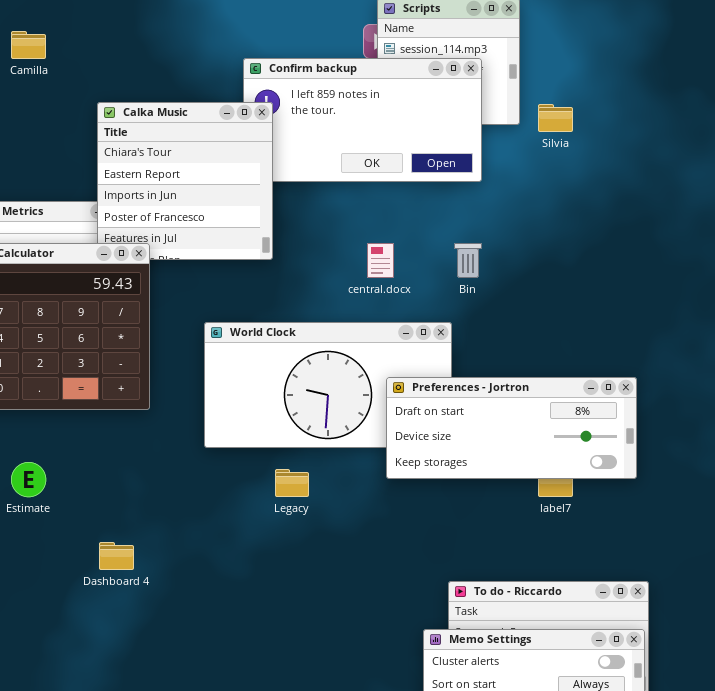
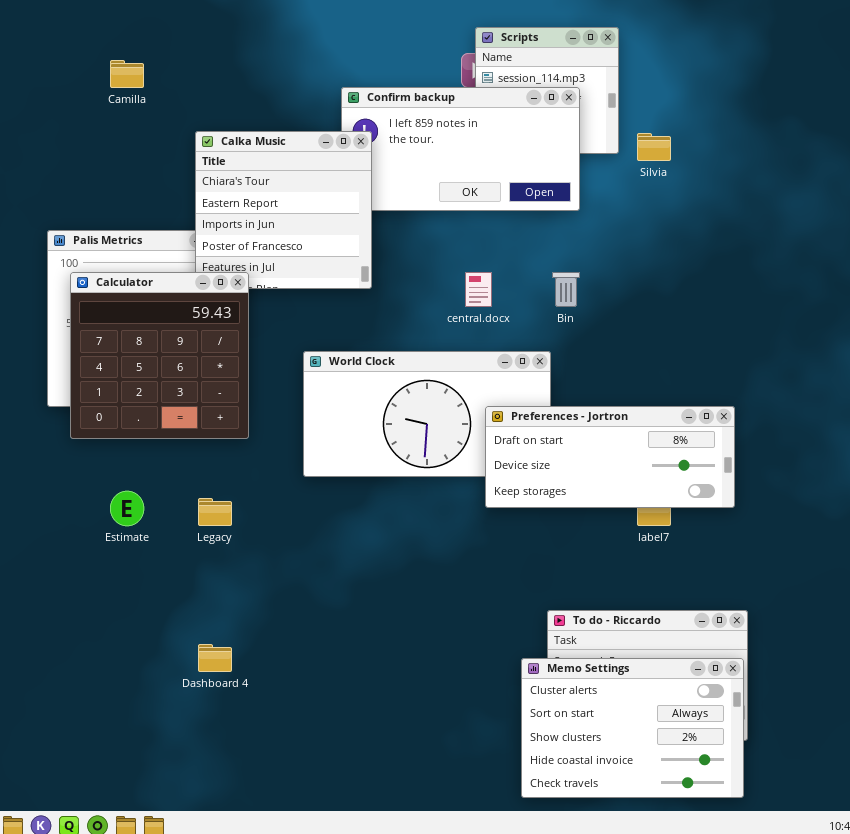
Legacy: [275,469,309,497] -> [198,498,232,526], moved
Dashboard 4: [99,542,134,570] -> [198,644,232,672], moved

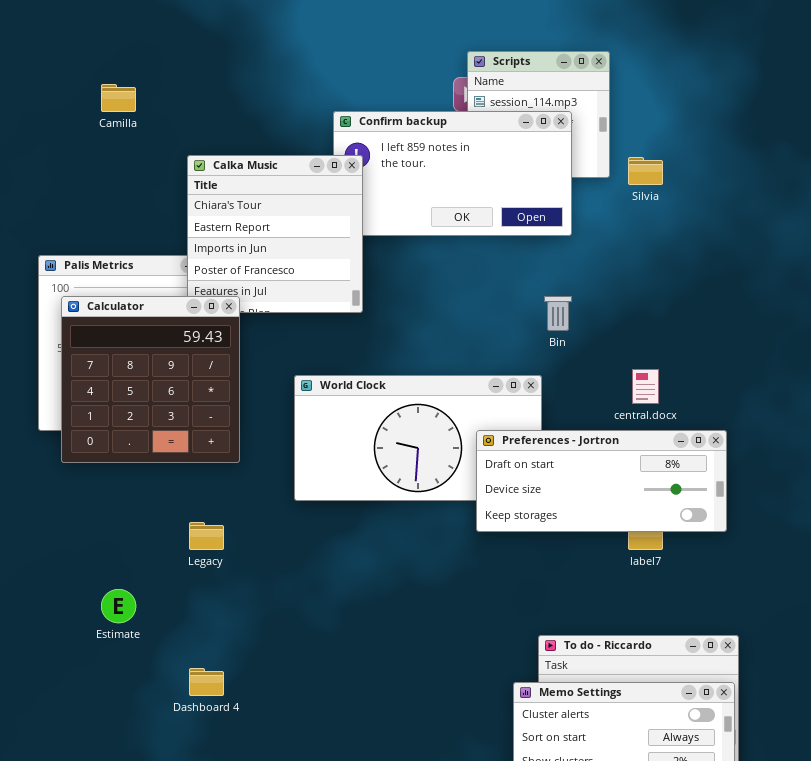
central.docx: [465,272,492,307] -> [632,369,659,404], moved
Estimate: [110,491,144,526] -> [101,589,136,623], moved

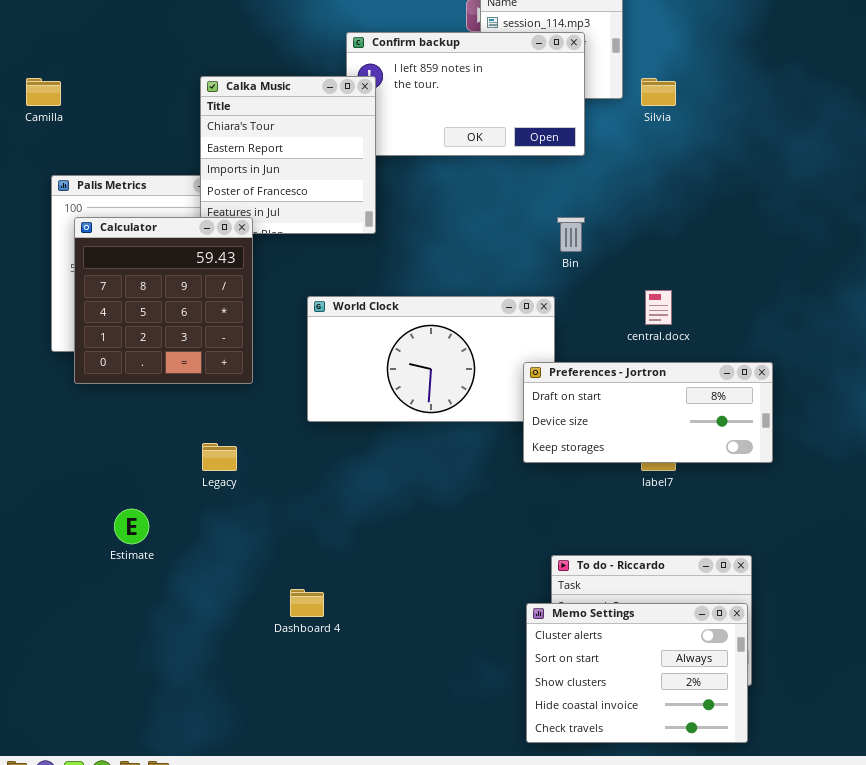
Camilla: [101,84,136,112] -> [26,78,61,106], moved
Preferences - Jortron: [476,430,727,532] -> [523,362,773,463], moved
Dashboard 4: [189,668,224,696] -> [290,589,324,617], moved

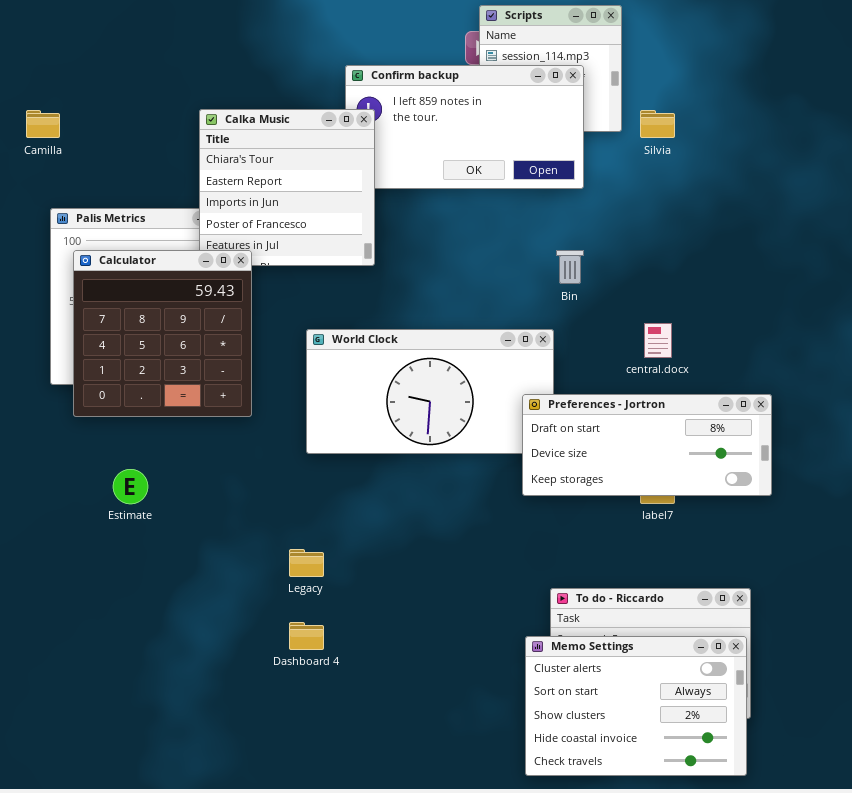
Legacy: [202,443,237,471] -> [289,549,324,577], moved
Estimate: [114,509,149,544] -> [113,469,148,504], moved

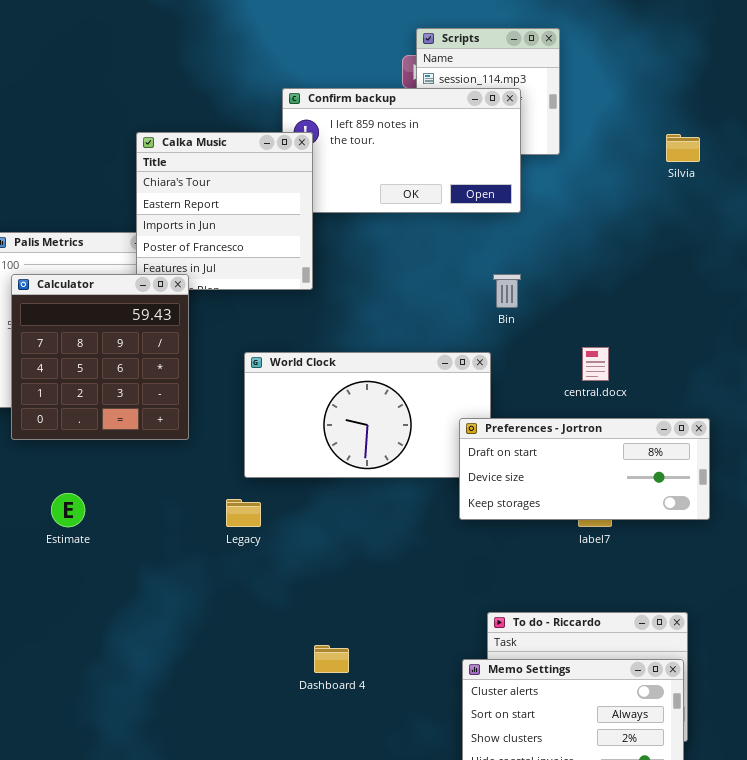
Silvia: [640,110,675,138] -> [666,134,700,162], moved
Legacy: [289,549,324,577] -> [226,499,261,527], moved
Dashboard 4: [289,622,324,650] -> [314,645,349,673], moved

